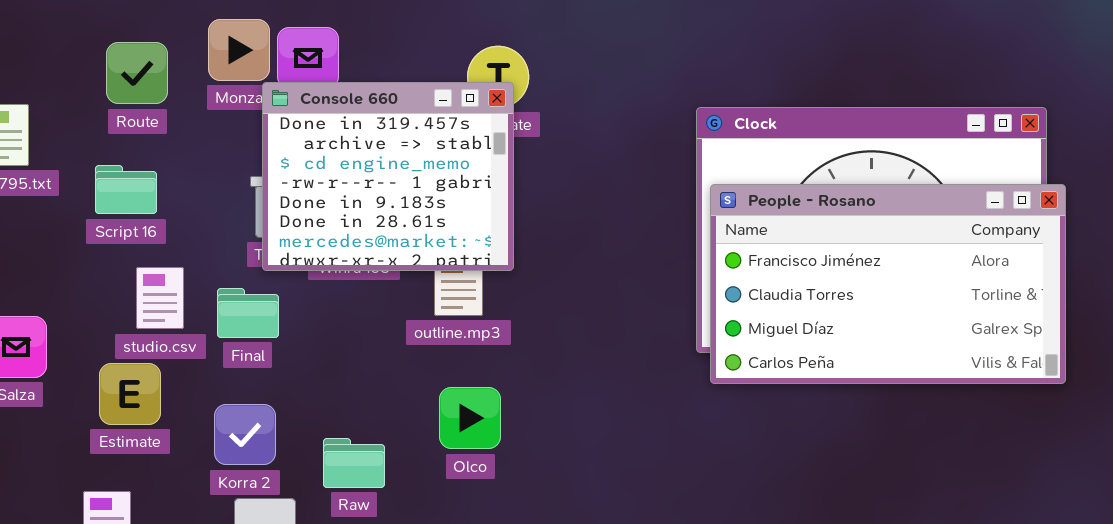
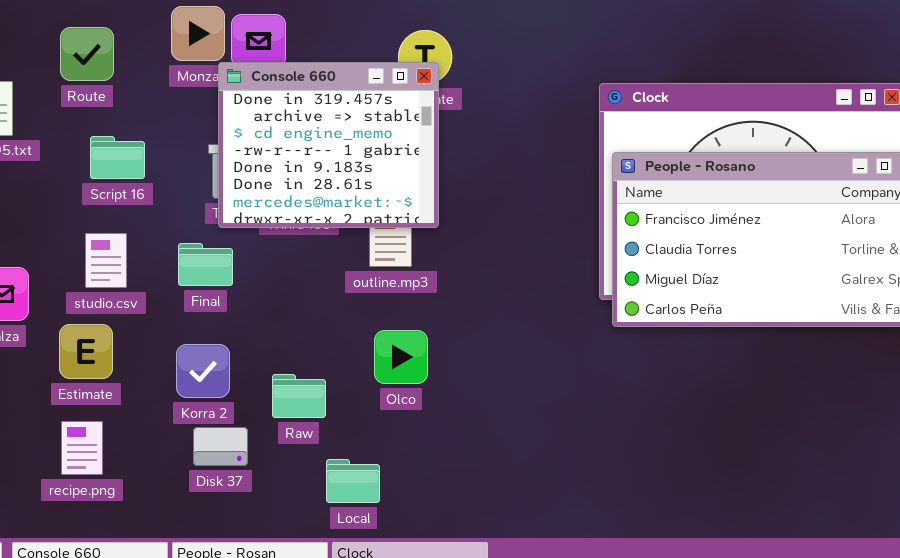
Route: [106,42,168,104] -> [60,27,114,81], moved
Script 16: [95,165,157,214] -> [90,136,145,179], moved
studio.csv: [136,267,184,329] -> [85,233,127,288], moved
Estimate: [99,363,161,425] -> [59,324,113,379], moved

